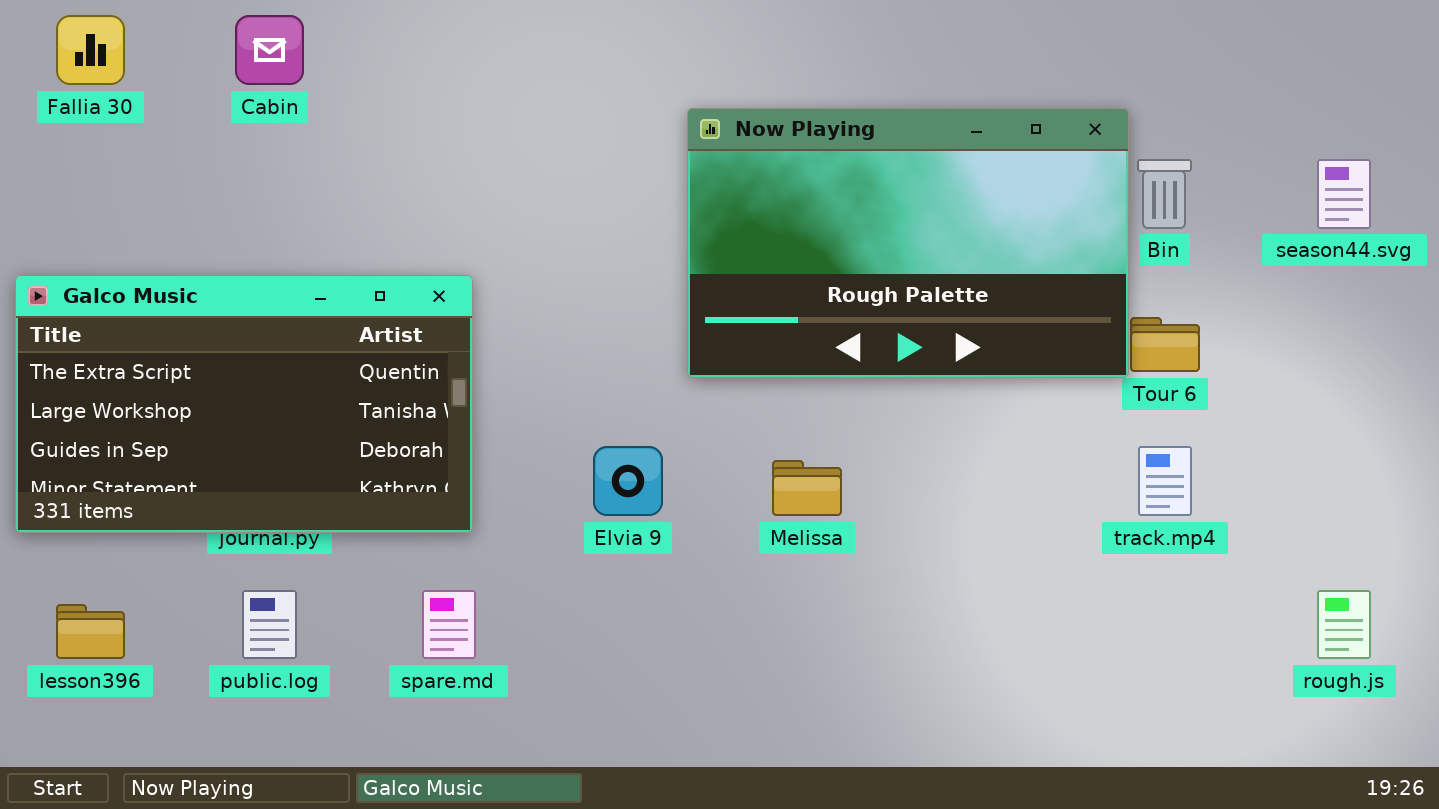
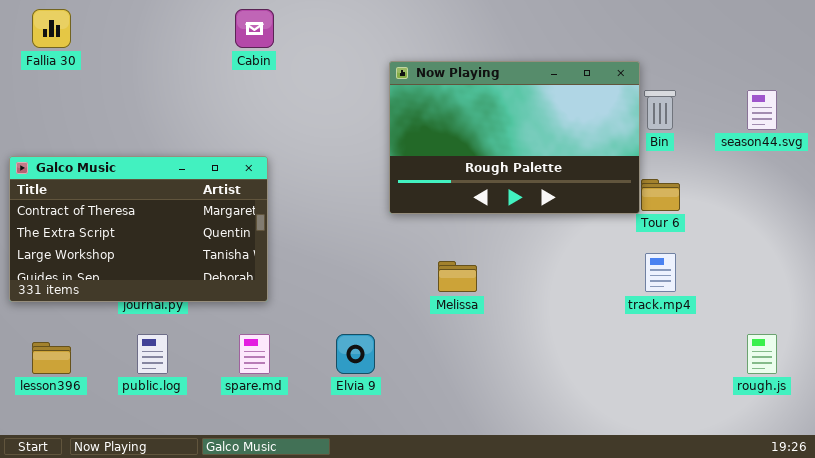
Cabin: [235,15,304,85] -> [235,9,274,48], moved
Galco Music: [15,275,473,533] -> [9,156,268,302], scrolled up 1 row
Elvia 9: [593,446,663,516] -> [336,334,375,374], moved

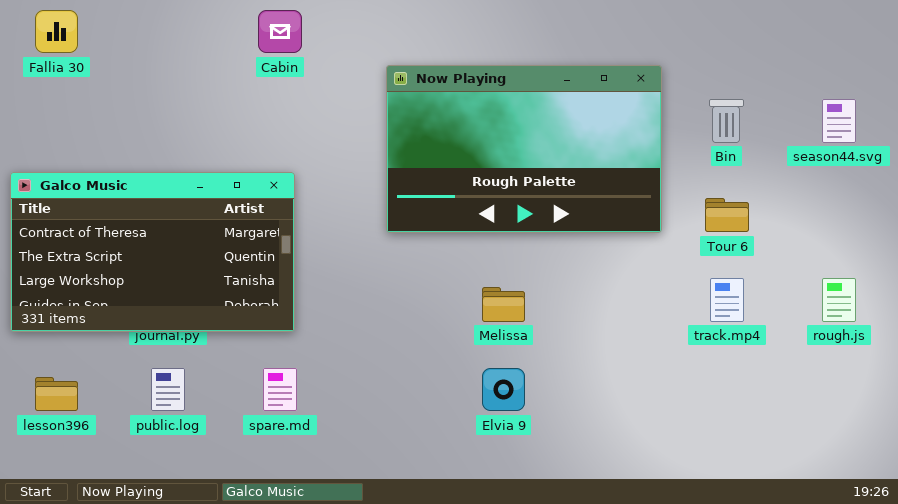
Now Playing: [389,61,640,214] -> [386,65,662,233], moved
Elvia 9: [336,334,375,374] -> [482,368,525,411], moved
rough.js: [747,334,777,374] -> [822,278,856,322], moved

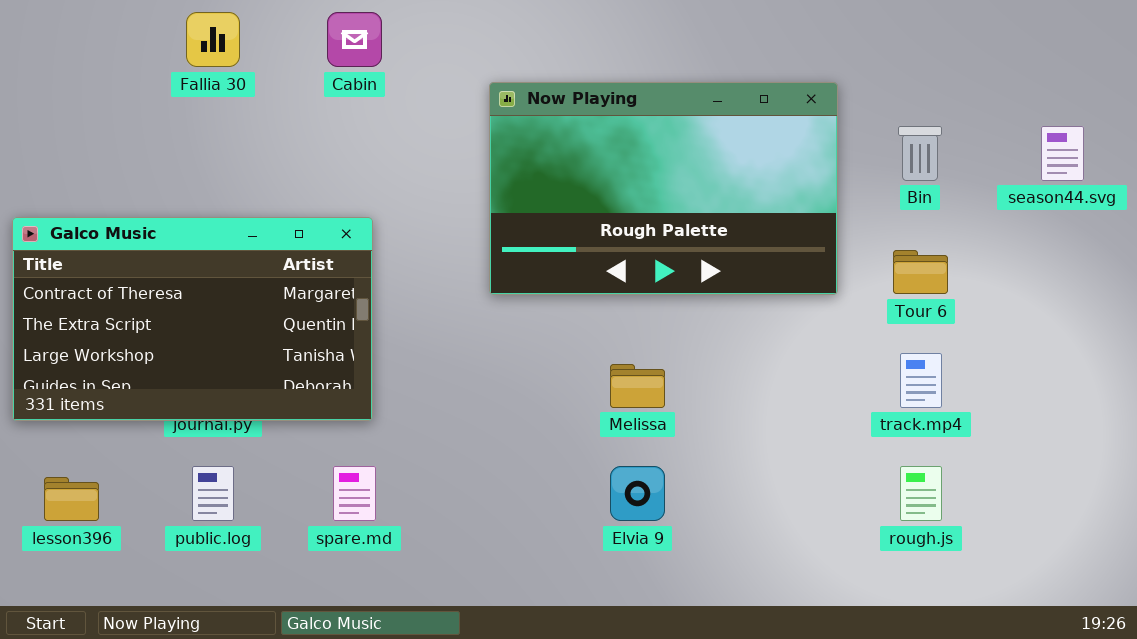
Fallia 30: [35,10,78,53] -> [186,12,240,67], moved
rough.js: [822,278,856,322] -> [900,466,942,521], moved

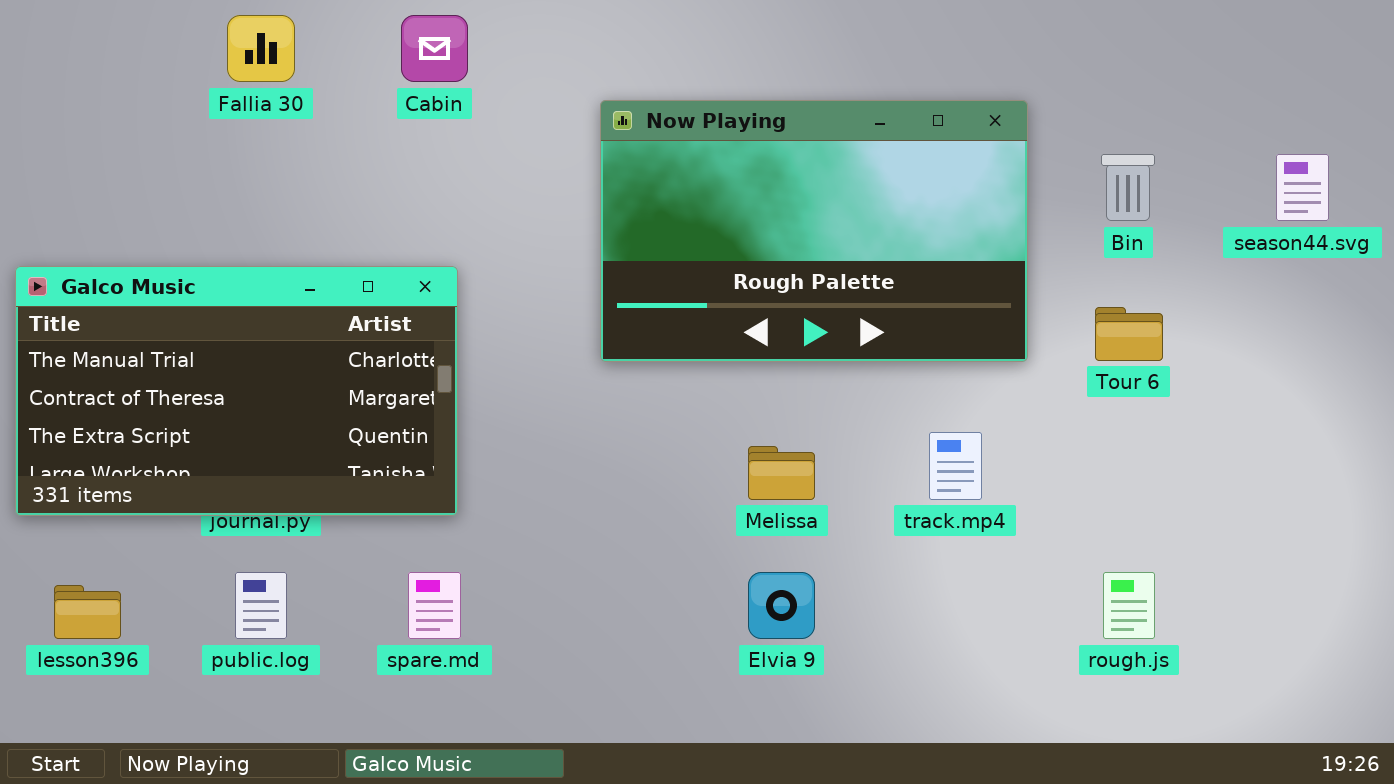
Galco Music: [12,217,373,421] -> [15,266,458,516], scrolled up 1 row
track.mp4: [900,353,942,408] -> [929,432,982,500], moved

